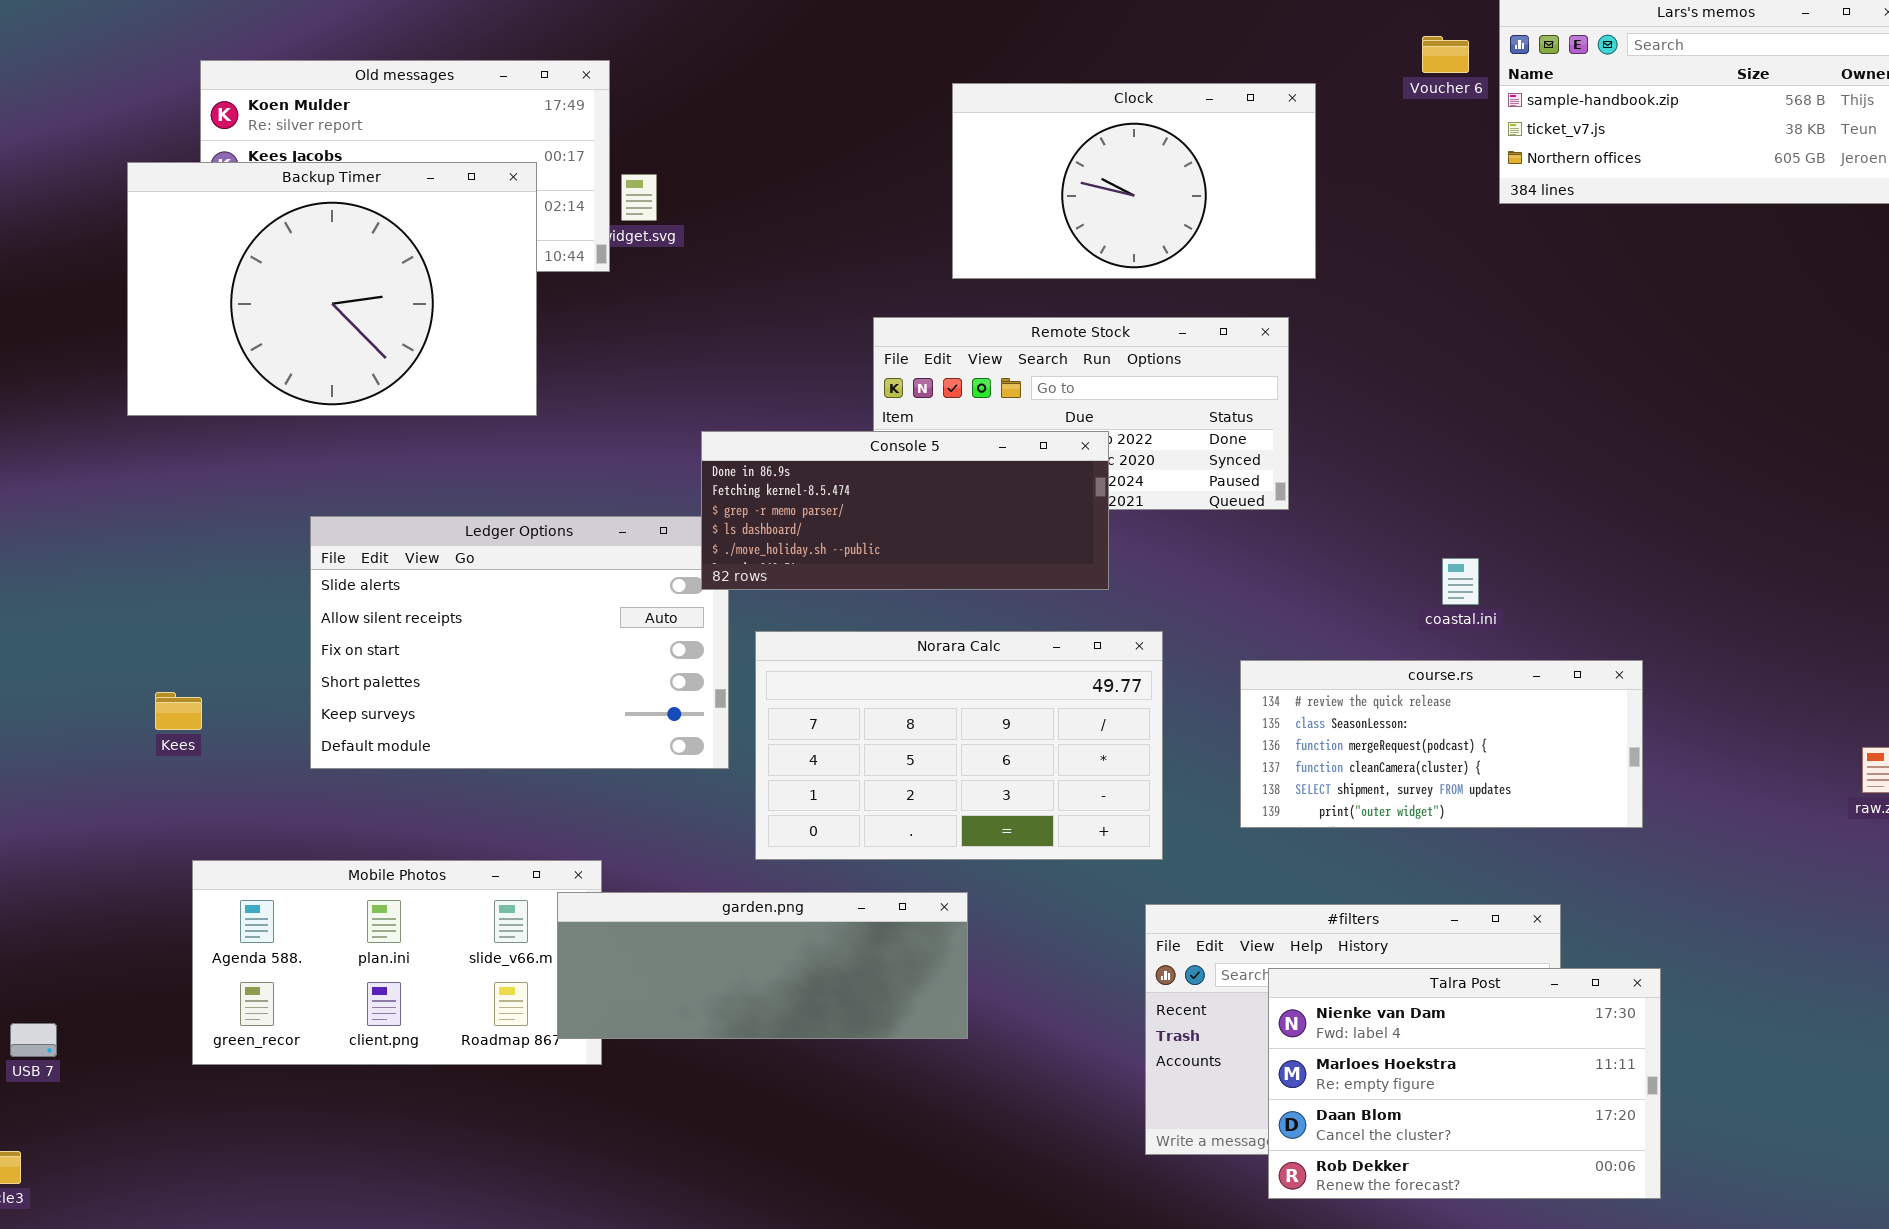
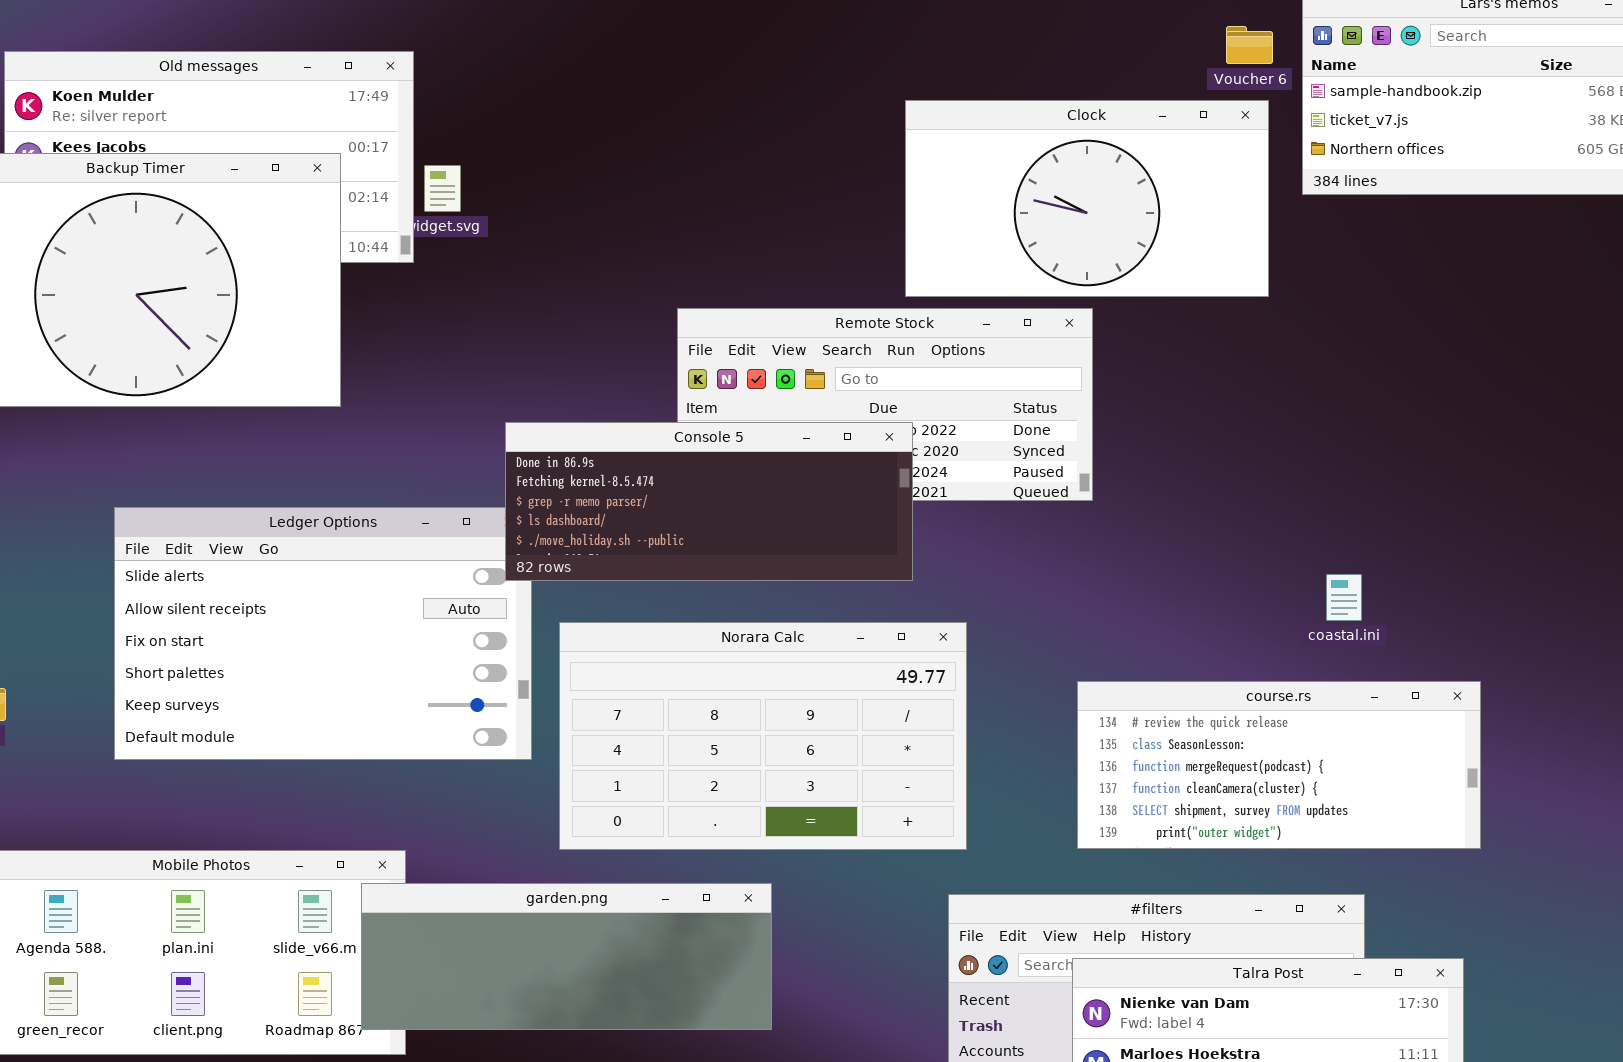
Clock: [952,83,1316,279] -> [905,100,1269,297], moved
coastal.ini: [1442,558,1479,605] -> [1326,574,1362,621], moved
course.rs: [1240,660,1643,828] -> [1077,681,1481,849], moved

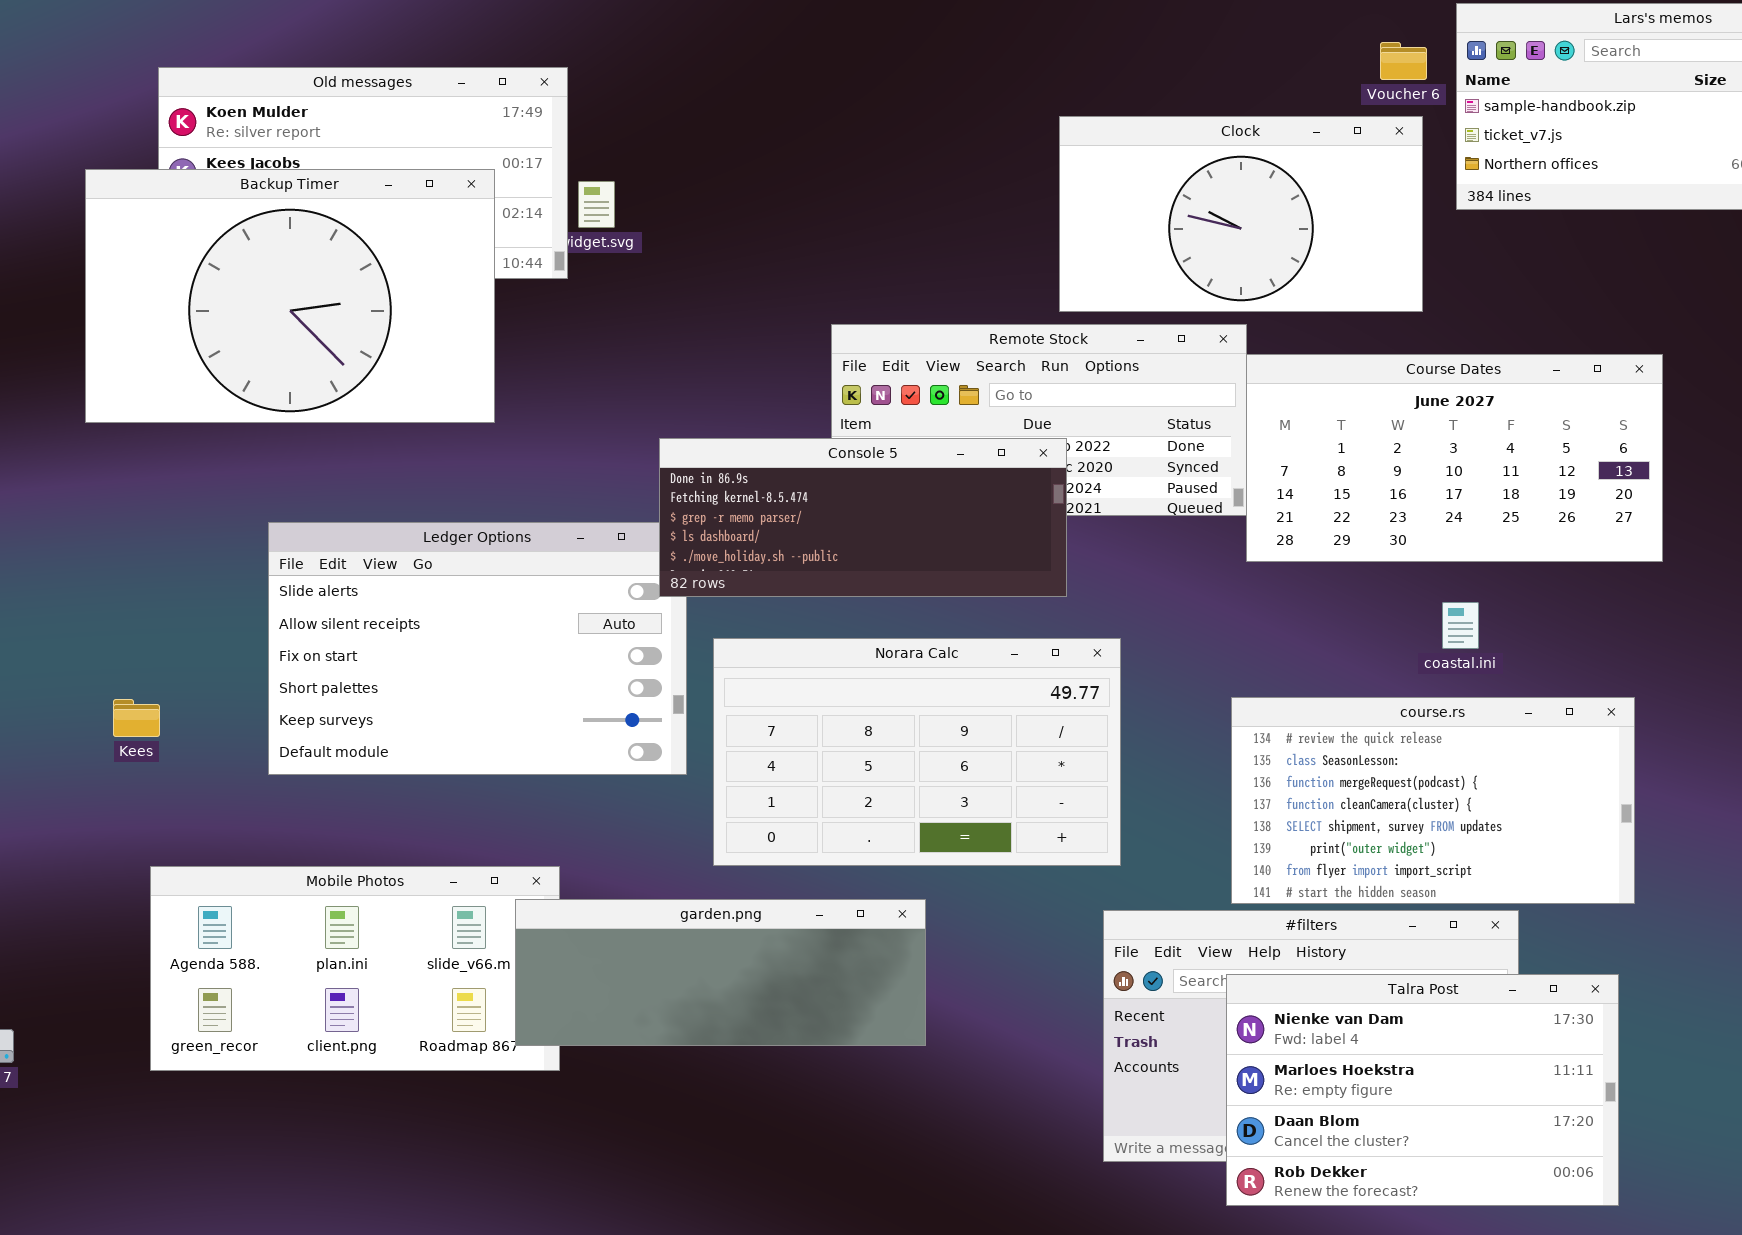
Course Dates: none -> [1246,354,1663,562], opened
coastal.ini: [1326,574,1362,621] -> [1442,602,1479,649], moved
course.rs: [1077,681,1481,849] -> [1231,697,1635,904], resized

